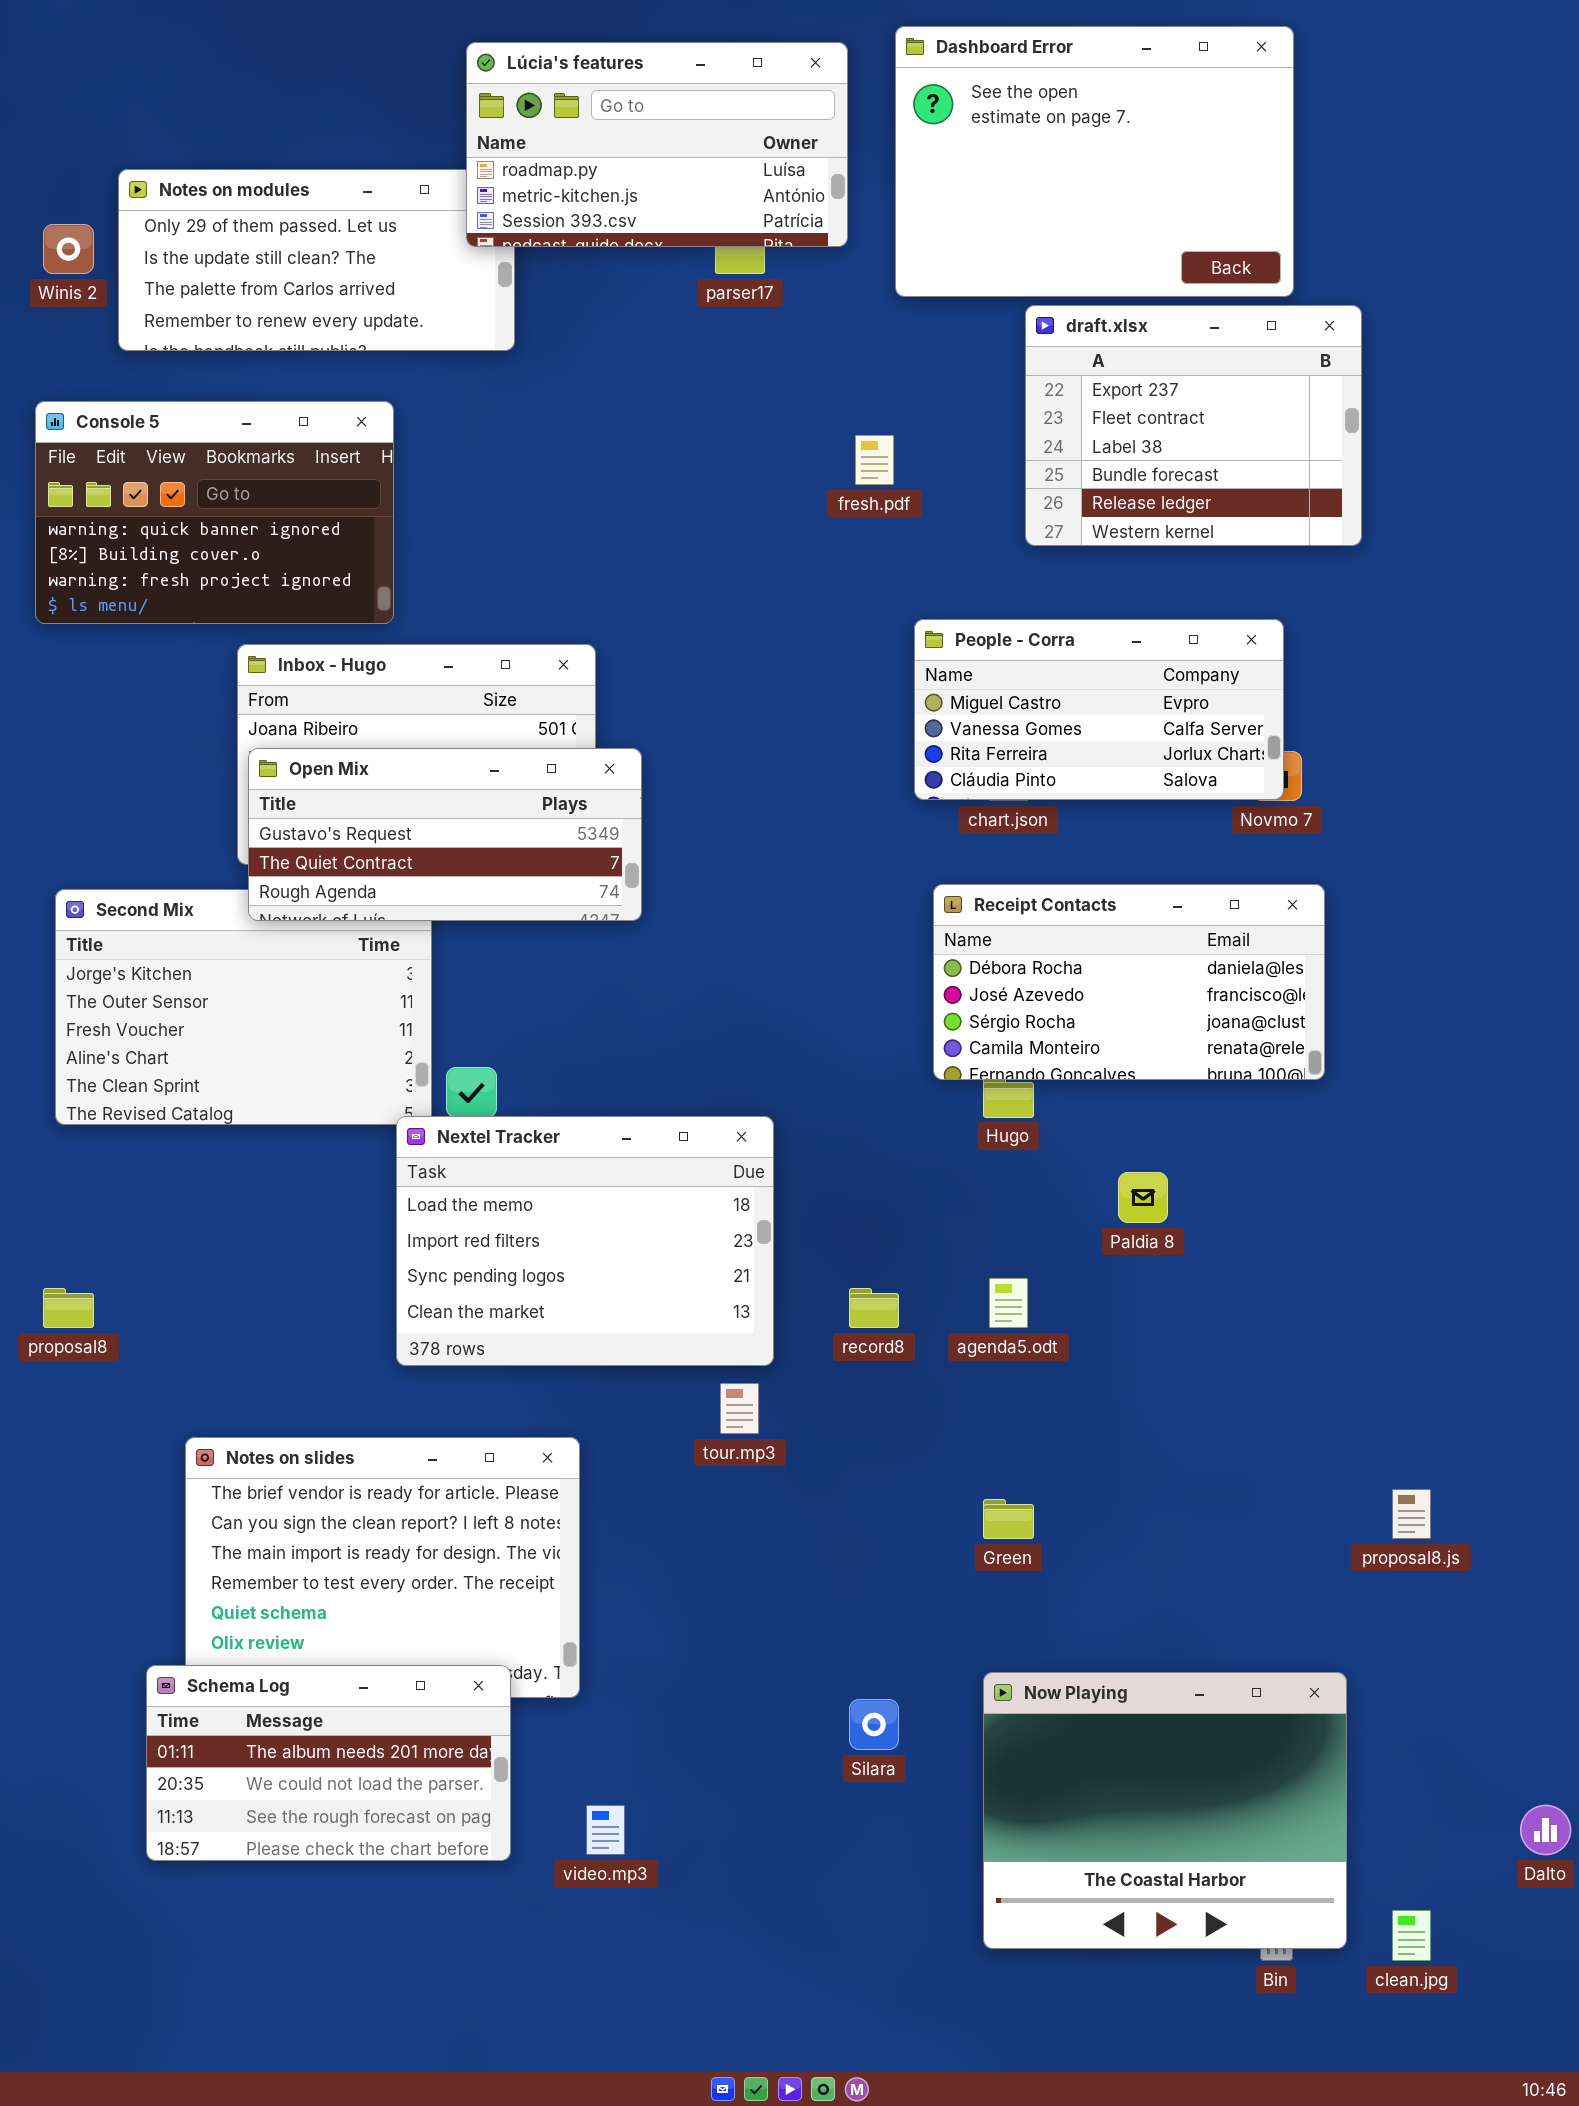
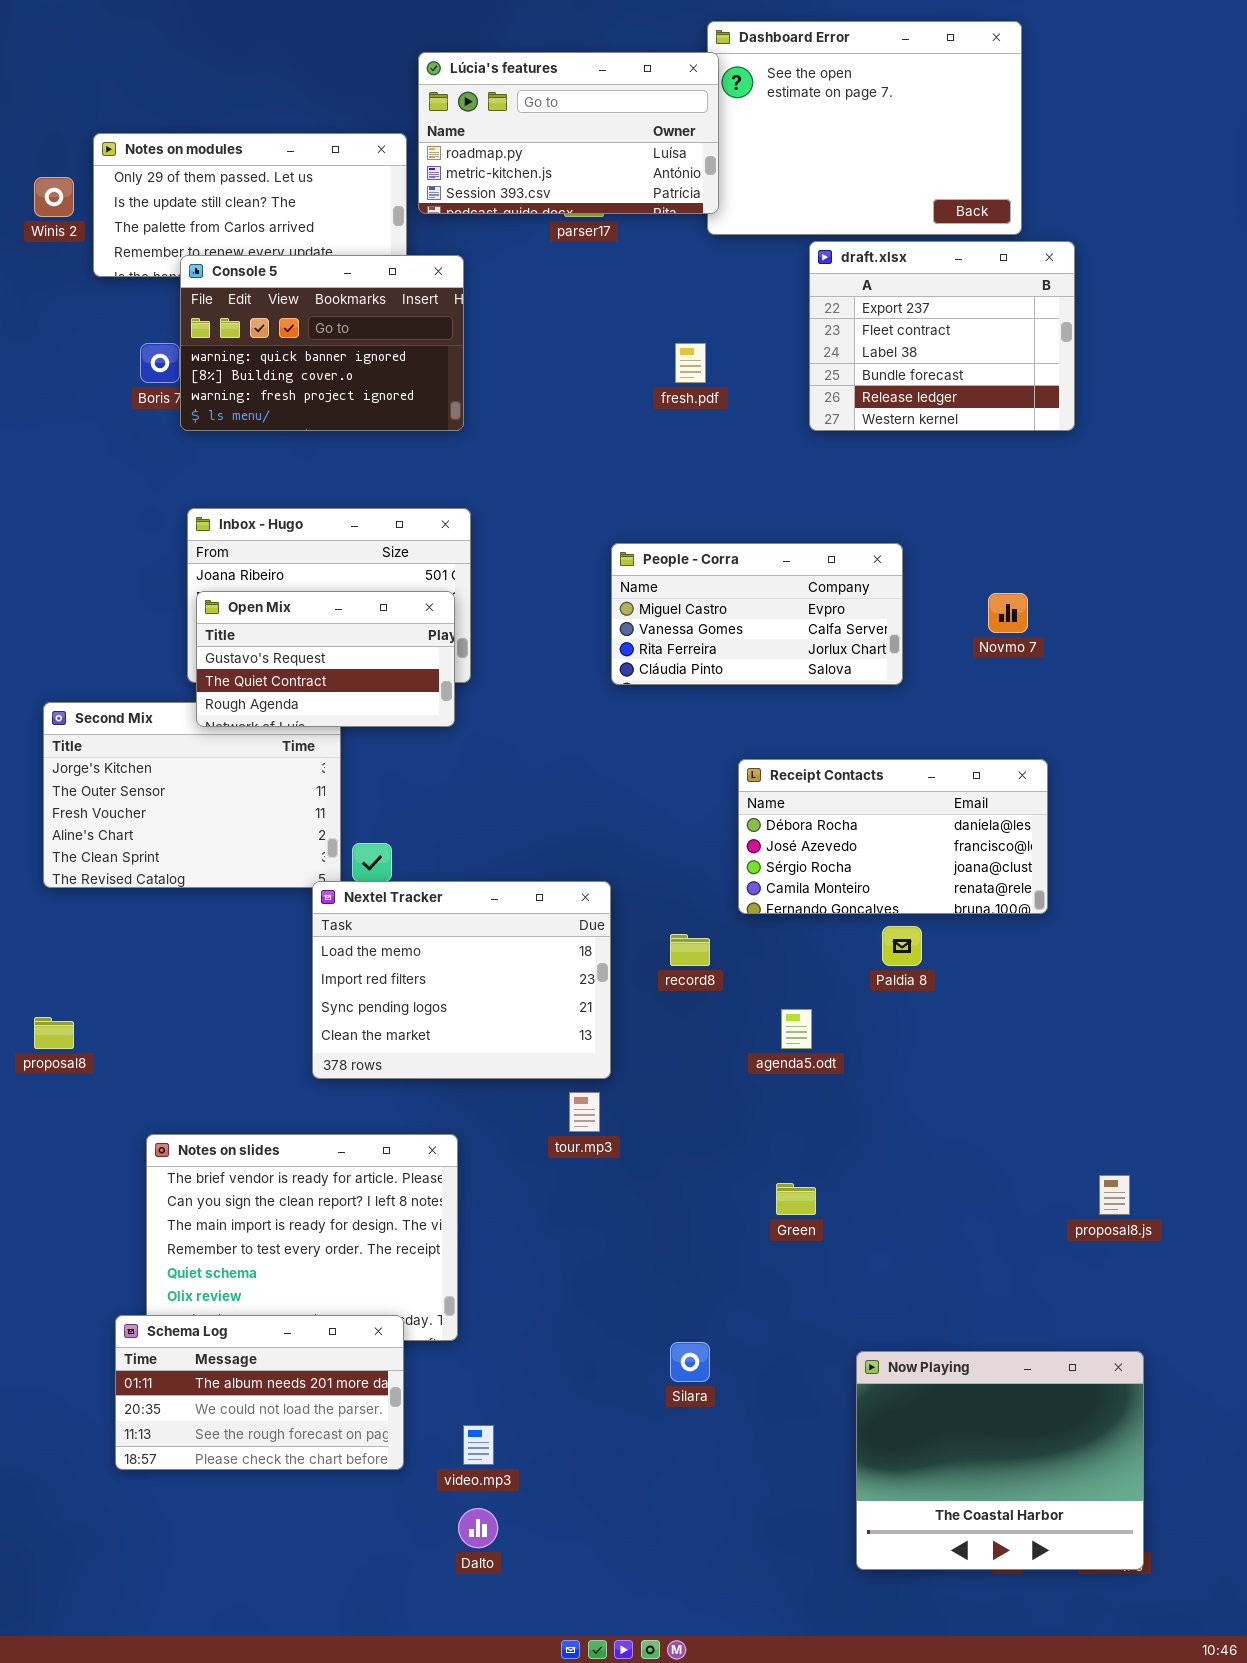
Lúcia's features: [466,42,848,247] -> [418,52,719,214], moved
Console 5: [35,401,394,624] -> [180,255,464,431], moved
People - Corra: [914,619,1284,800] -> [611,543,903,685], moved
Open Mix: [248,748,642,921] -> [196,591,455,727], resized
Receipt Contacts: [933,884,1325,1080] -> [738,759,1048,914], moved
record8: [849,1288,899,1328] -> [670,934,710,966], moved
Now Playing: [983,1672,1347,1949] -> [856,1351,1144,1570], moved
Dalto: [1520,1805,1571,1855] -> [458,1508,498,1548], moved

